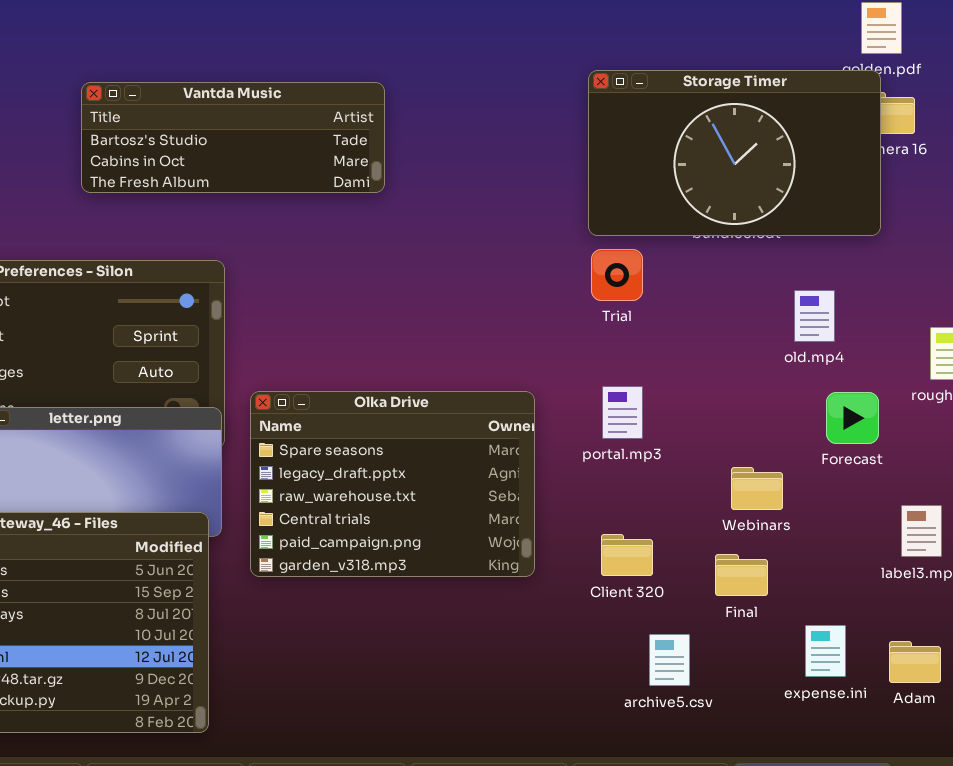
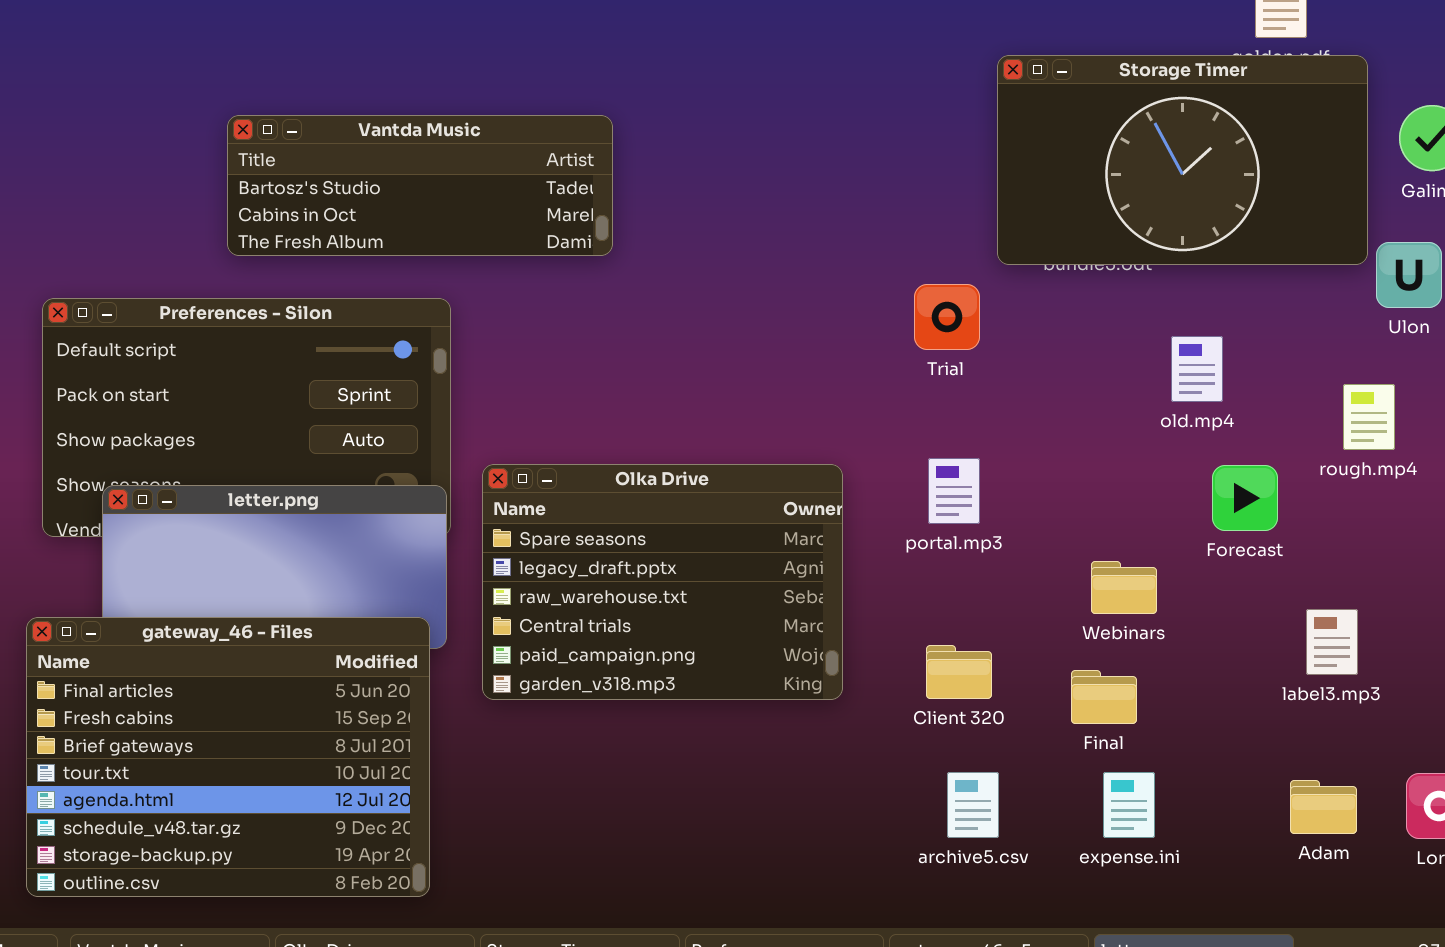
Storage Timer: [588,70,881,236] -> [997,55,1368,265], moved
Vantda Music: [81,82,385,193] -> [227,115,613,256], moved
expense.ini: [805,625,846,677] -> [1103,772,1155,838], moved
archive5.csv: [649,634,690,686] -> [947,772,999,838], moved

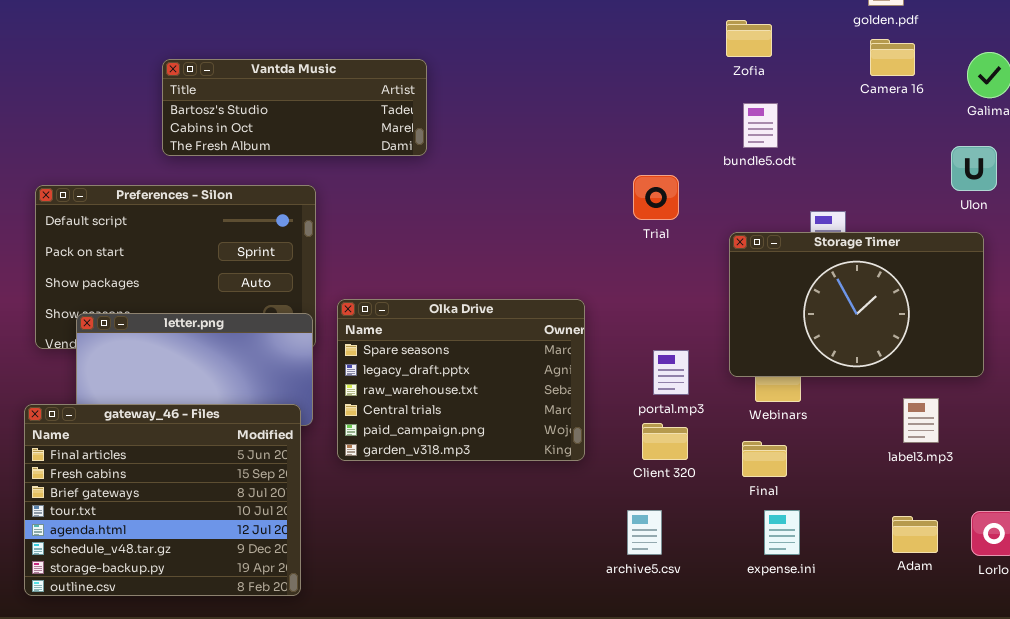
Storage Timer: [997,55,1368,265] -> [729,232,984,377], moved
portal.mp3: [928,458,980,524] -> [653,350,689,395], moved
archive5.csv: [947,772,999,838] -> [627,510,662,555], moved

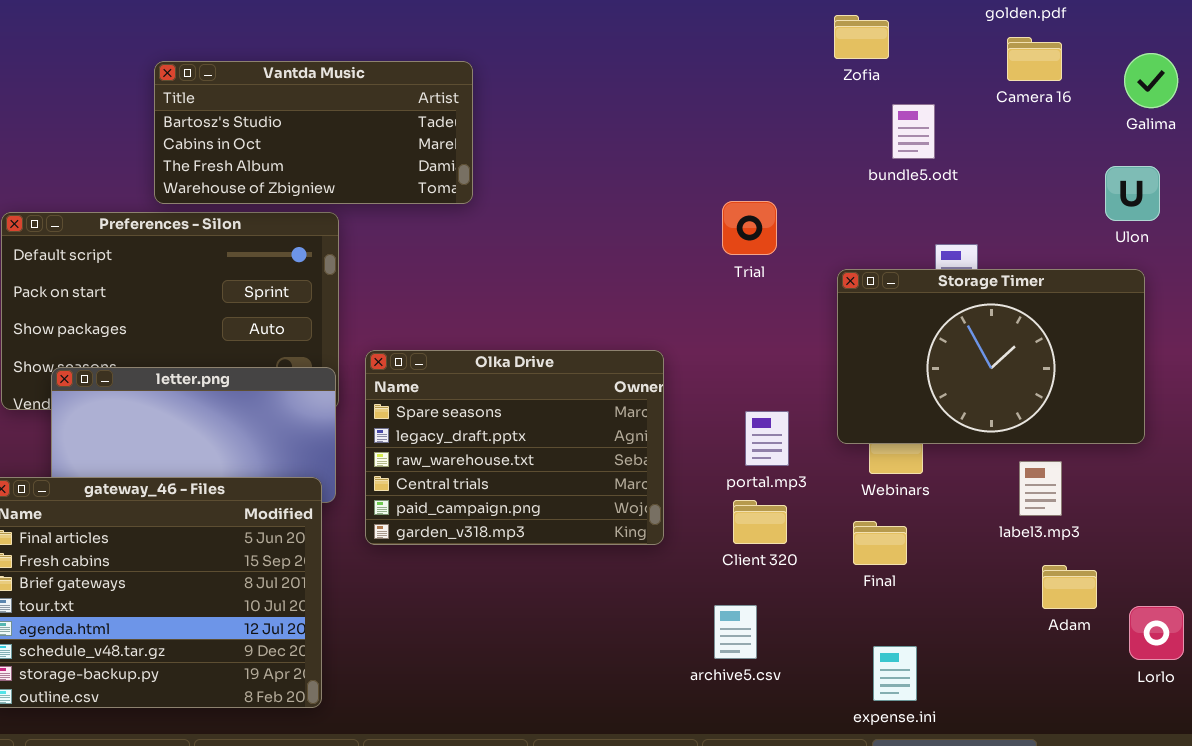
Vantda Music: [162,59,427,156] -> [154,61,473,204], resized
bundle5.odt: [743,103,778,148] -> [892,104,935,159], moved
label3.mp3: [903,398,939,443] -> [1019,461,1062,516], moved
expense.ini: [764,510,800,555] -> [873,646,917,701], moved
Adam: [892,516,938,553] -> [1042,565,1097,609], moved

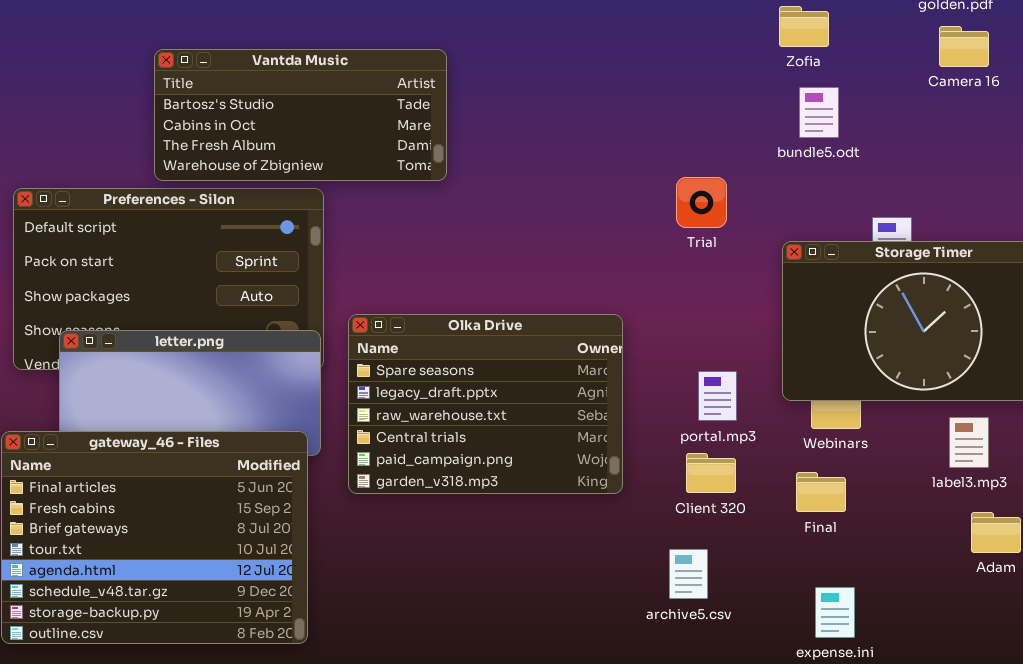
bundle5.odt: [892,104,935,159] -> [799,87,839,138], moved

